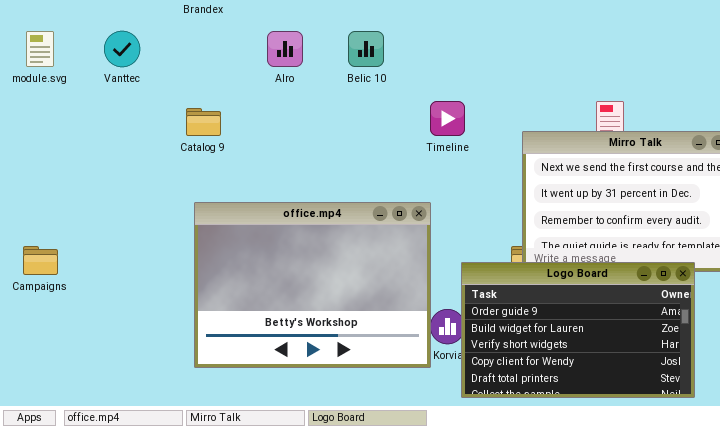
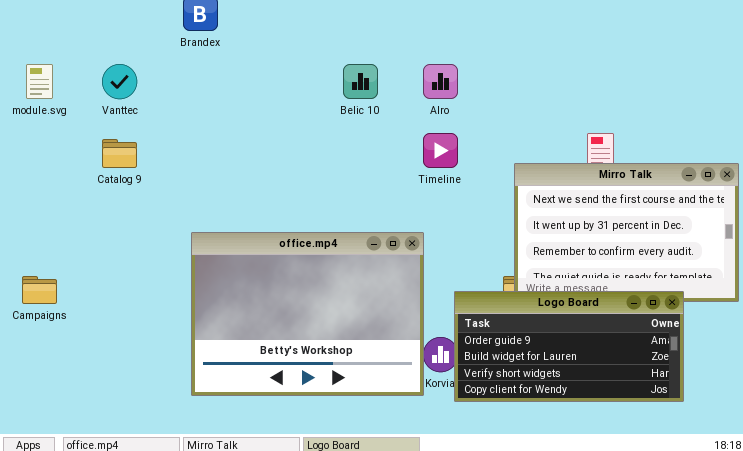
Alro: [267,31,303,67] -> [423,64,458,99], moved
Catalog 9: [186,108,221,136] -> [102,139,137,168], moved
Logo Board: [461,262,695,398] -> [454,291,684,402], resized

